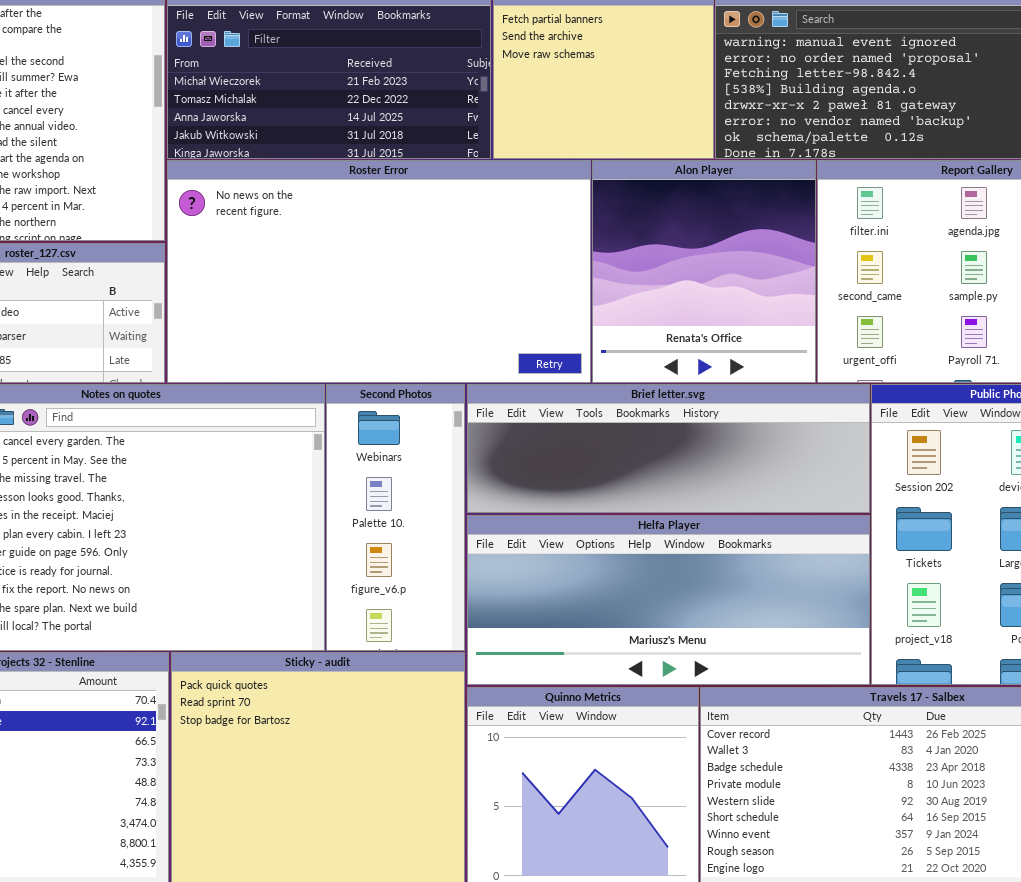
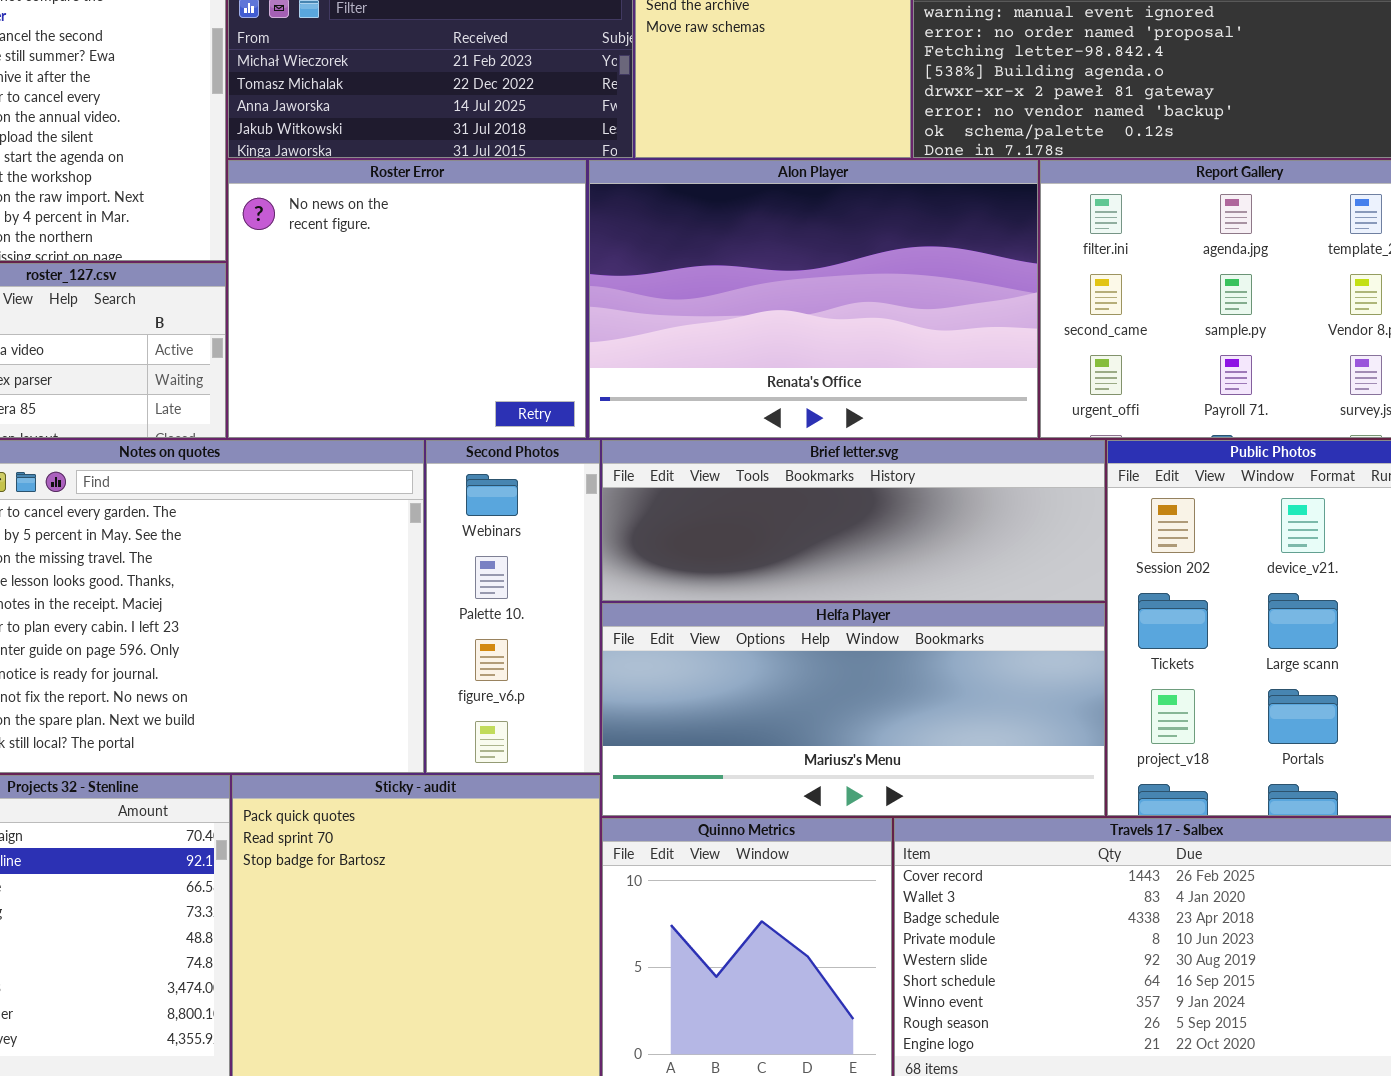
Roster Error: [167,160,591,383] -> [228,160,586,438], resized
Alon Player: [592,160,816,383] -> [589,160,1038,438], resized

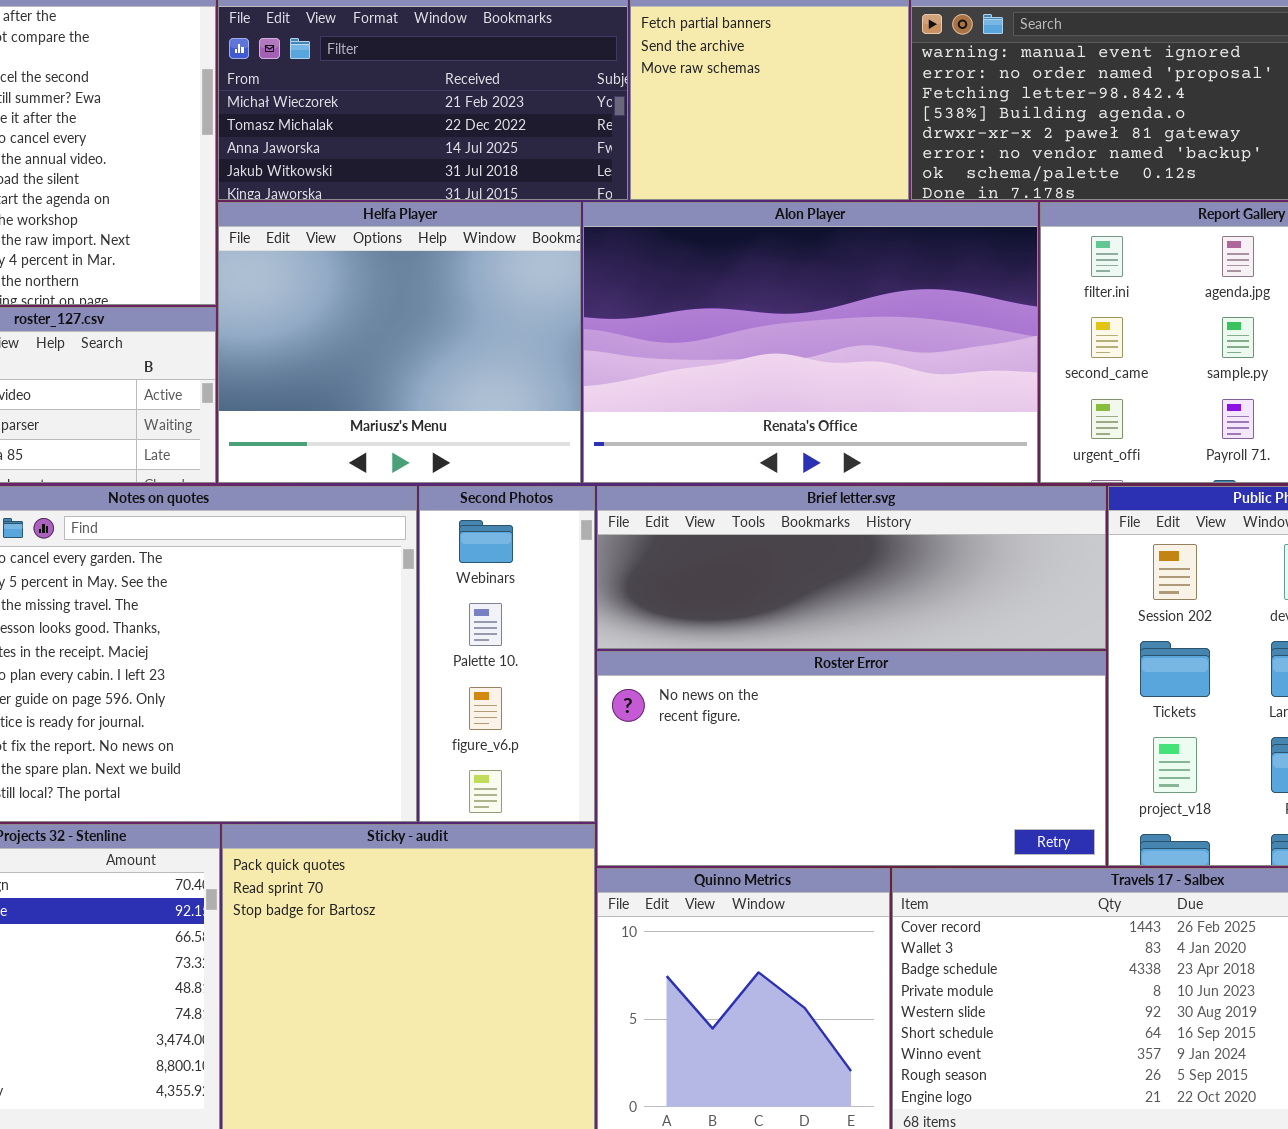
Roster Error: [228,160,586,438] -> [597,651,1106,866], moved, resized
Helfa Player: [602,603,1105,816] -> [218,202,581,483], moved, resized

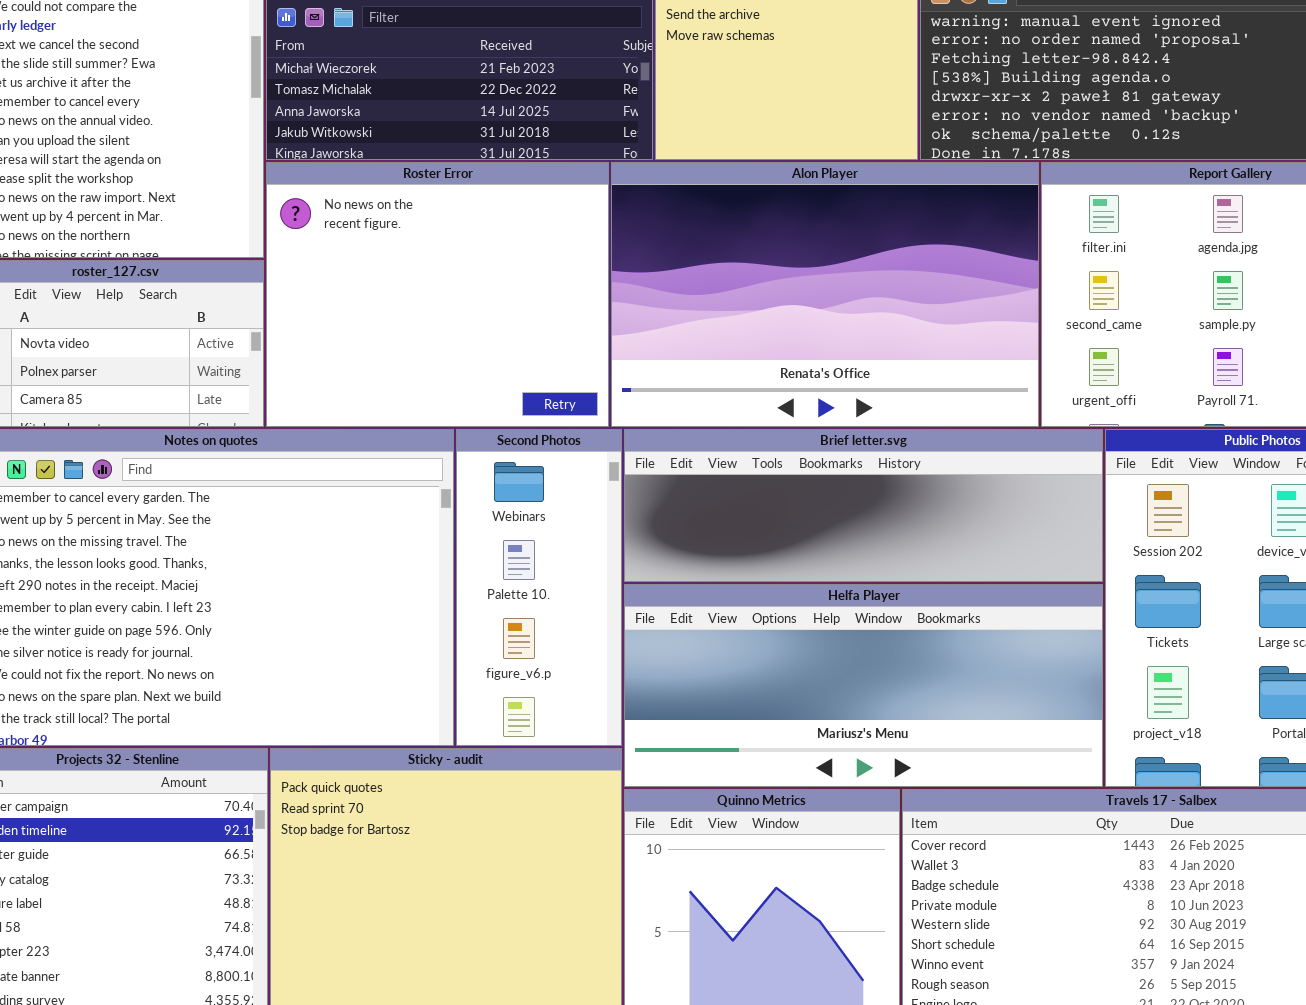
Helfa Player: [218,202,581,483] -> [624,584,1103,787], moved, resized
Roster Error: [597,651,1106,866] -> [266,162,609,427], moved, resized

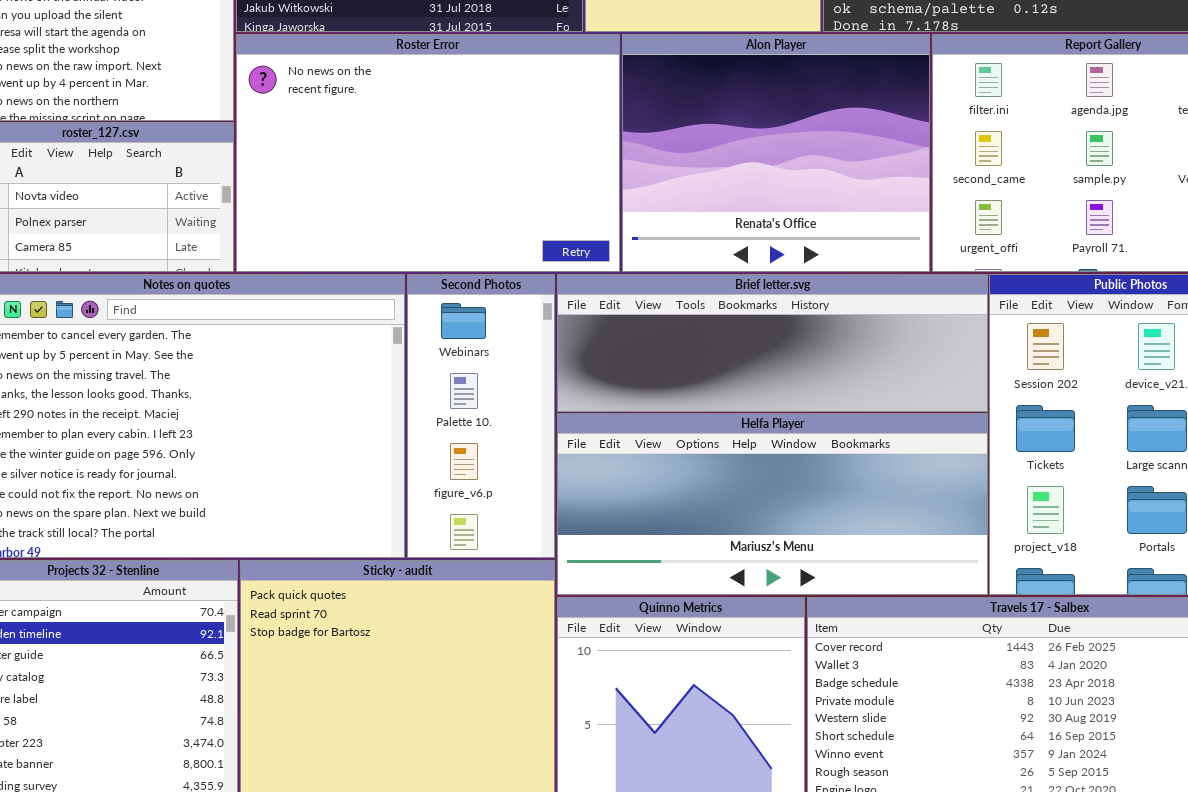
Roster Error: [266,162,609,427] -> [236,34,620,272], resized
Alon Player: [611,162,1039,427] -> [622,34,930,272], resized

